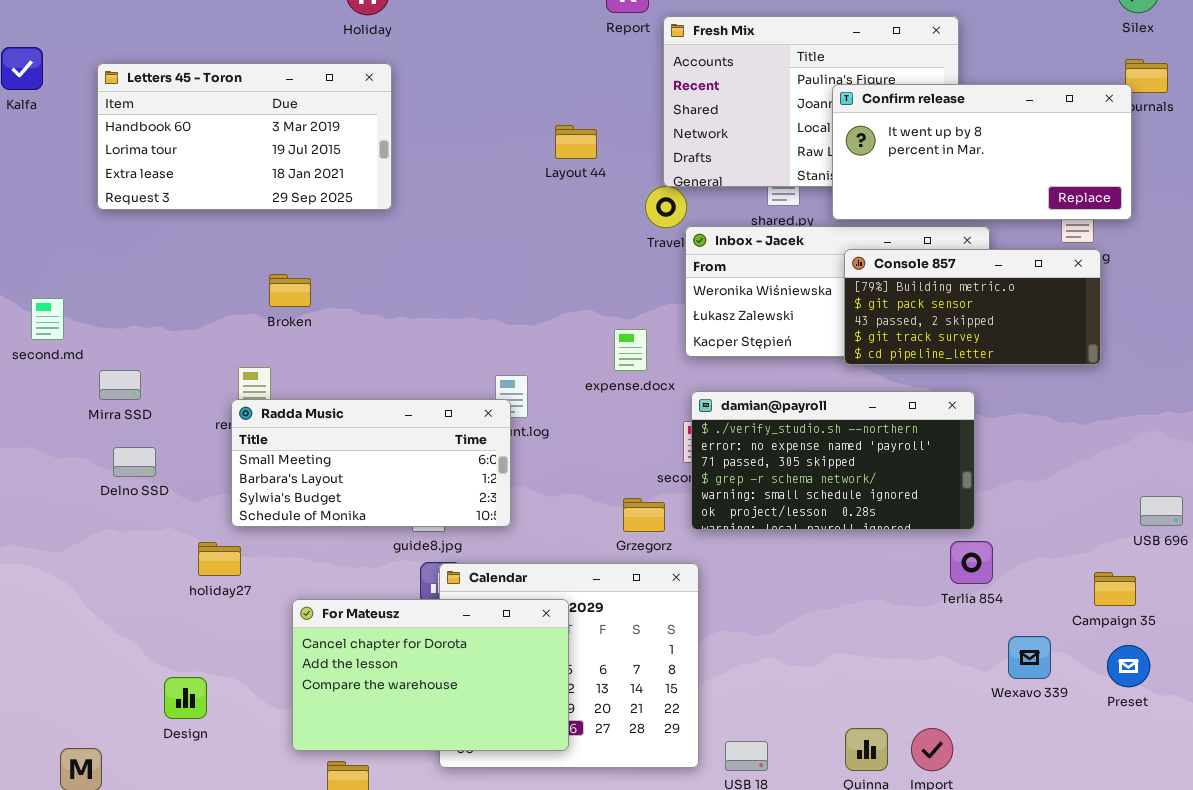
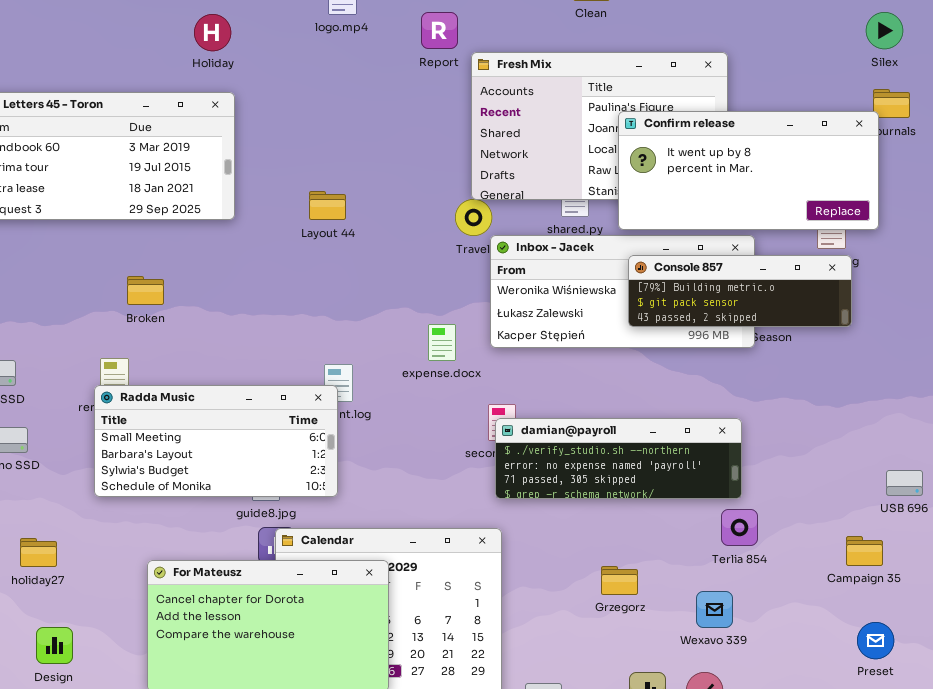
Layout 44: [555,125,597,159] -> [309,191,346,220], moved
Console 857: [844,249,1101,365] -> [628,255,852,327], resized
damian@payroll: [691,391,975,530] -> [495,418,742,499], resized
Grzegorz: [623,498,665,532] -> [601,566,638,595], moved
holiday27: [198,542,241,576] -> [20,538,57,567], moved
Wexavo 339: [1008,636,1051,679] -> [696,591,733,628], moved
Preset: [1107,645,1150,687] -> [857,622,894,659], moved

